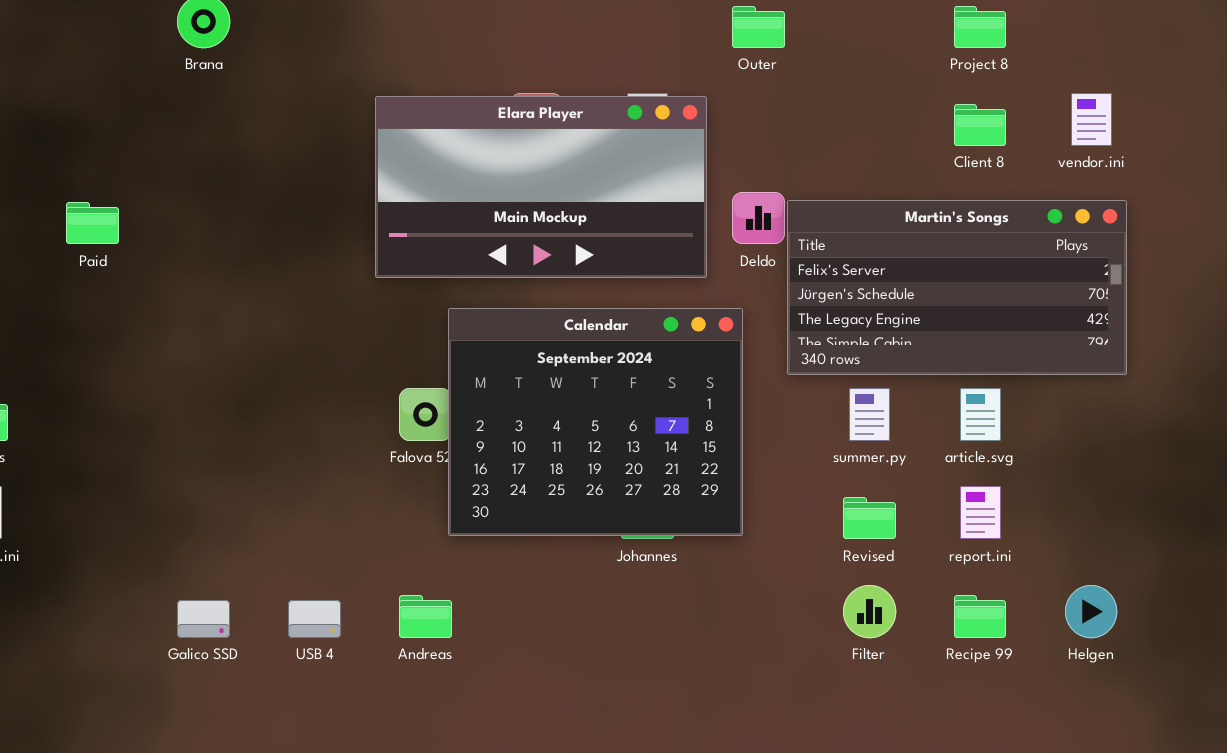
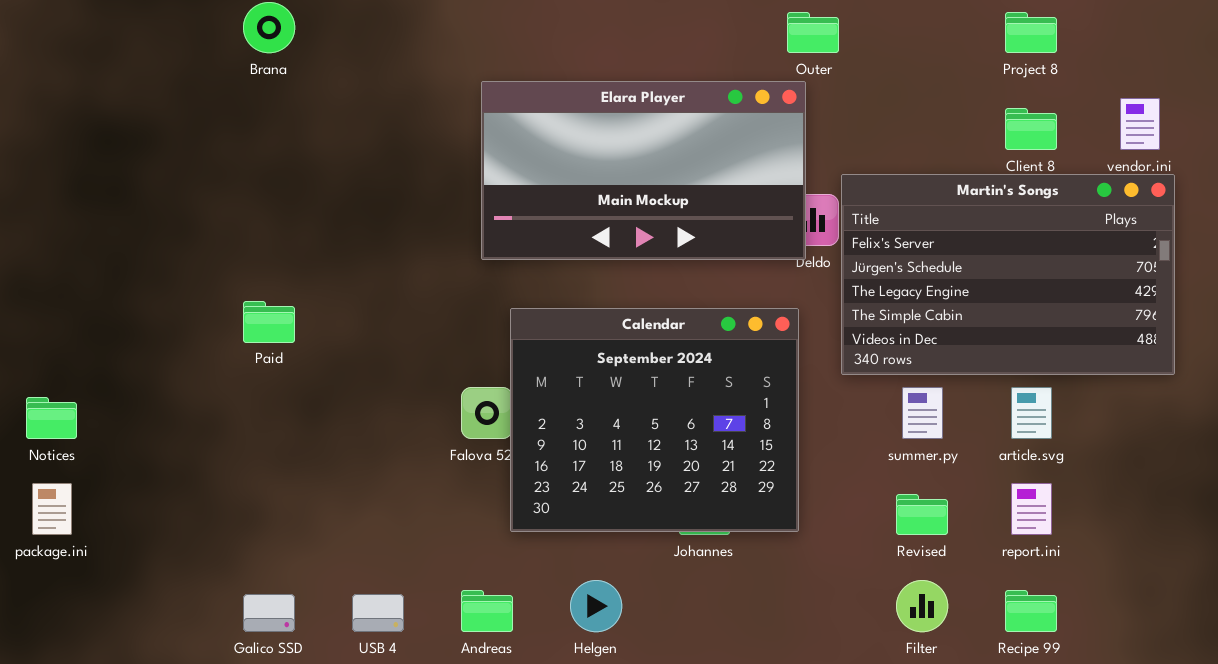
Elara Player: [375,96,707,278] -> [481,81,806,260], moved
Martin's Songs: [787,200,1127,375] -> [841,174,1175,375], resized
Paid: [66,202,119,244] -> [243,301,295,343], moved
Helgen: [1065,585,1117,638] -> [570,580,622,632], moved

